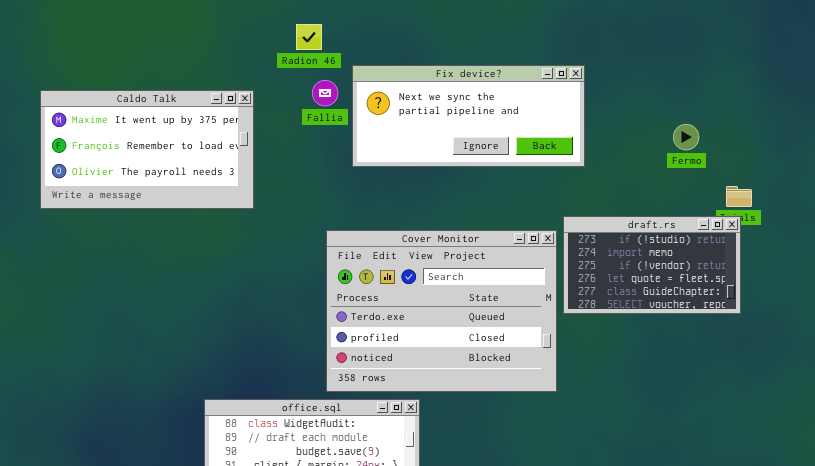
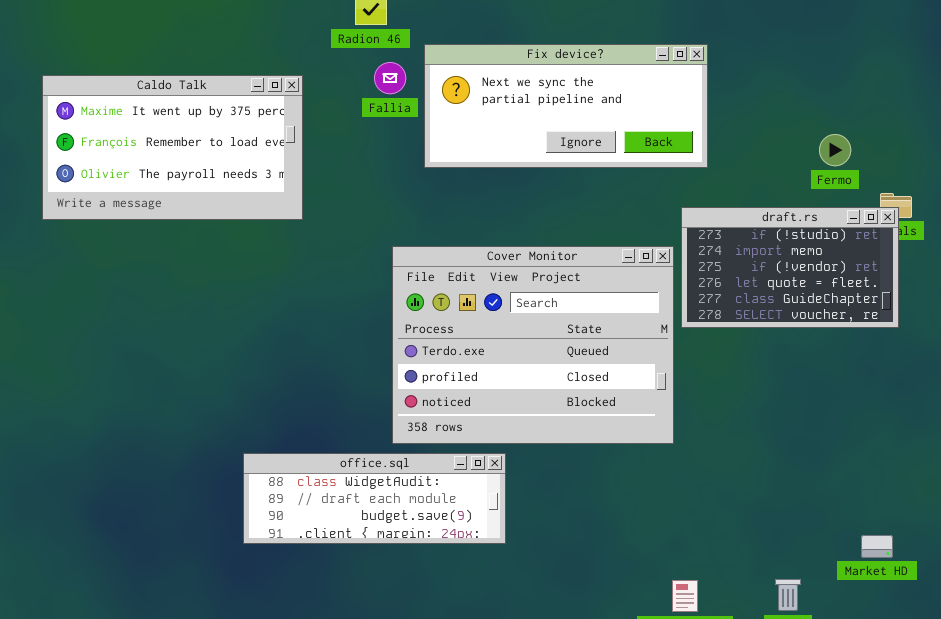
Fermo: [673,124,699,150] -> [819,134,851,166], moved
draft.rs: [563,216,741,314] -> [681,207,899,328], moved

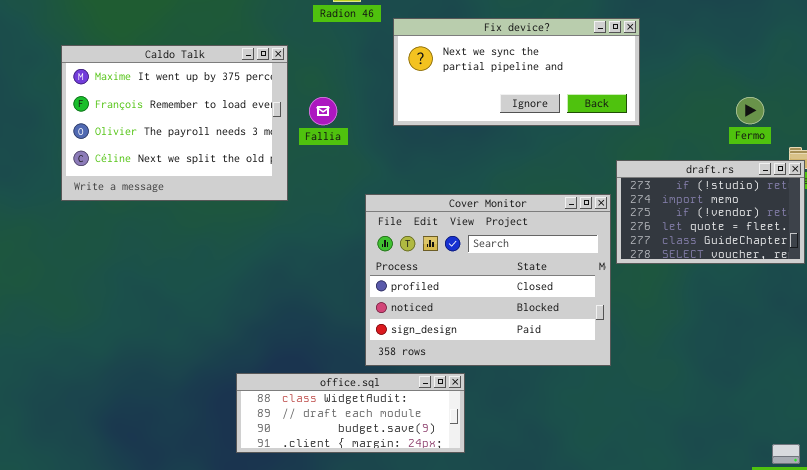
Fallia: [374,62,406,94] -> [309,97,337,125], moved
Caldo Talk: [42,75,303,220] -> [61,45,288,201], resized
Cover Monitor: [392,246,674,444] -> [365,194,611,366], scrolled down 1 row

